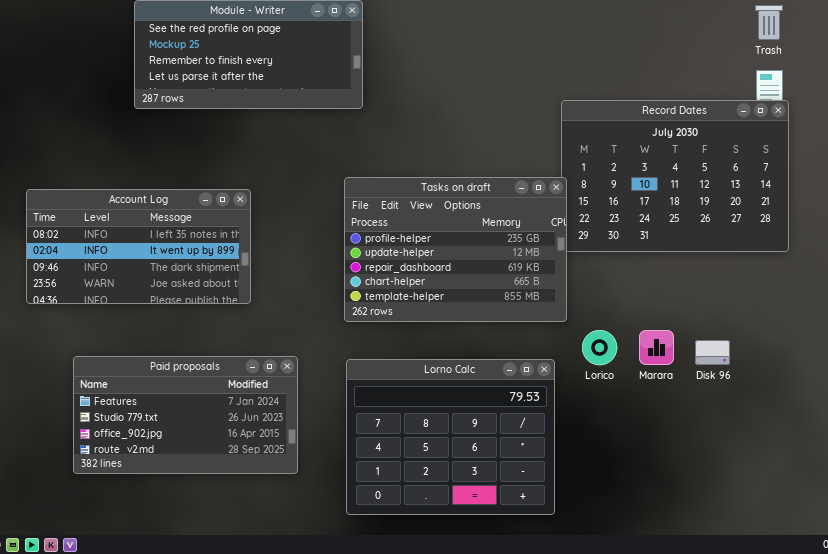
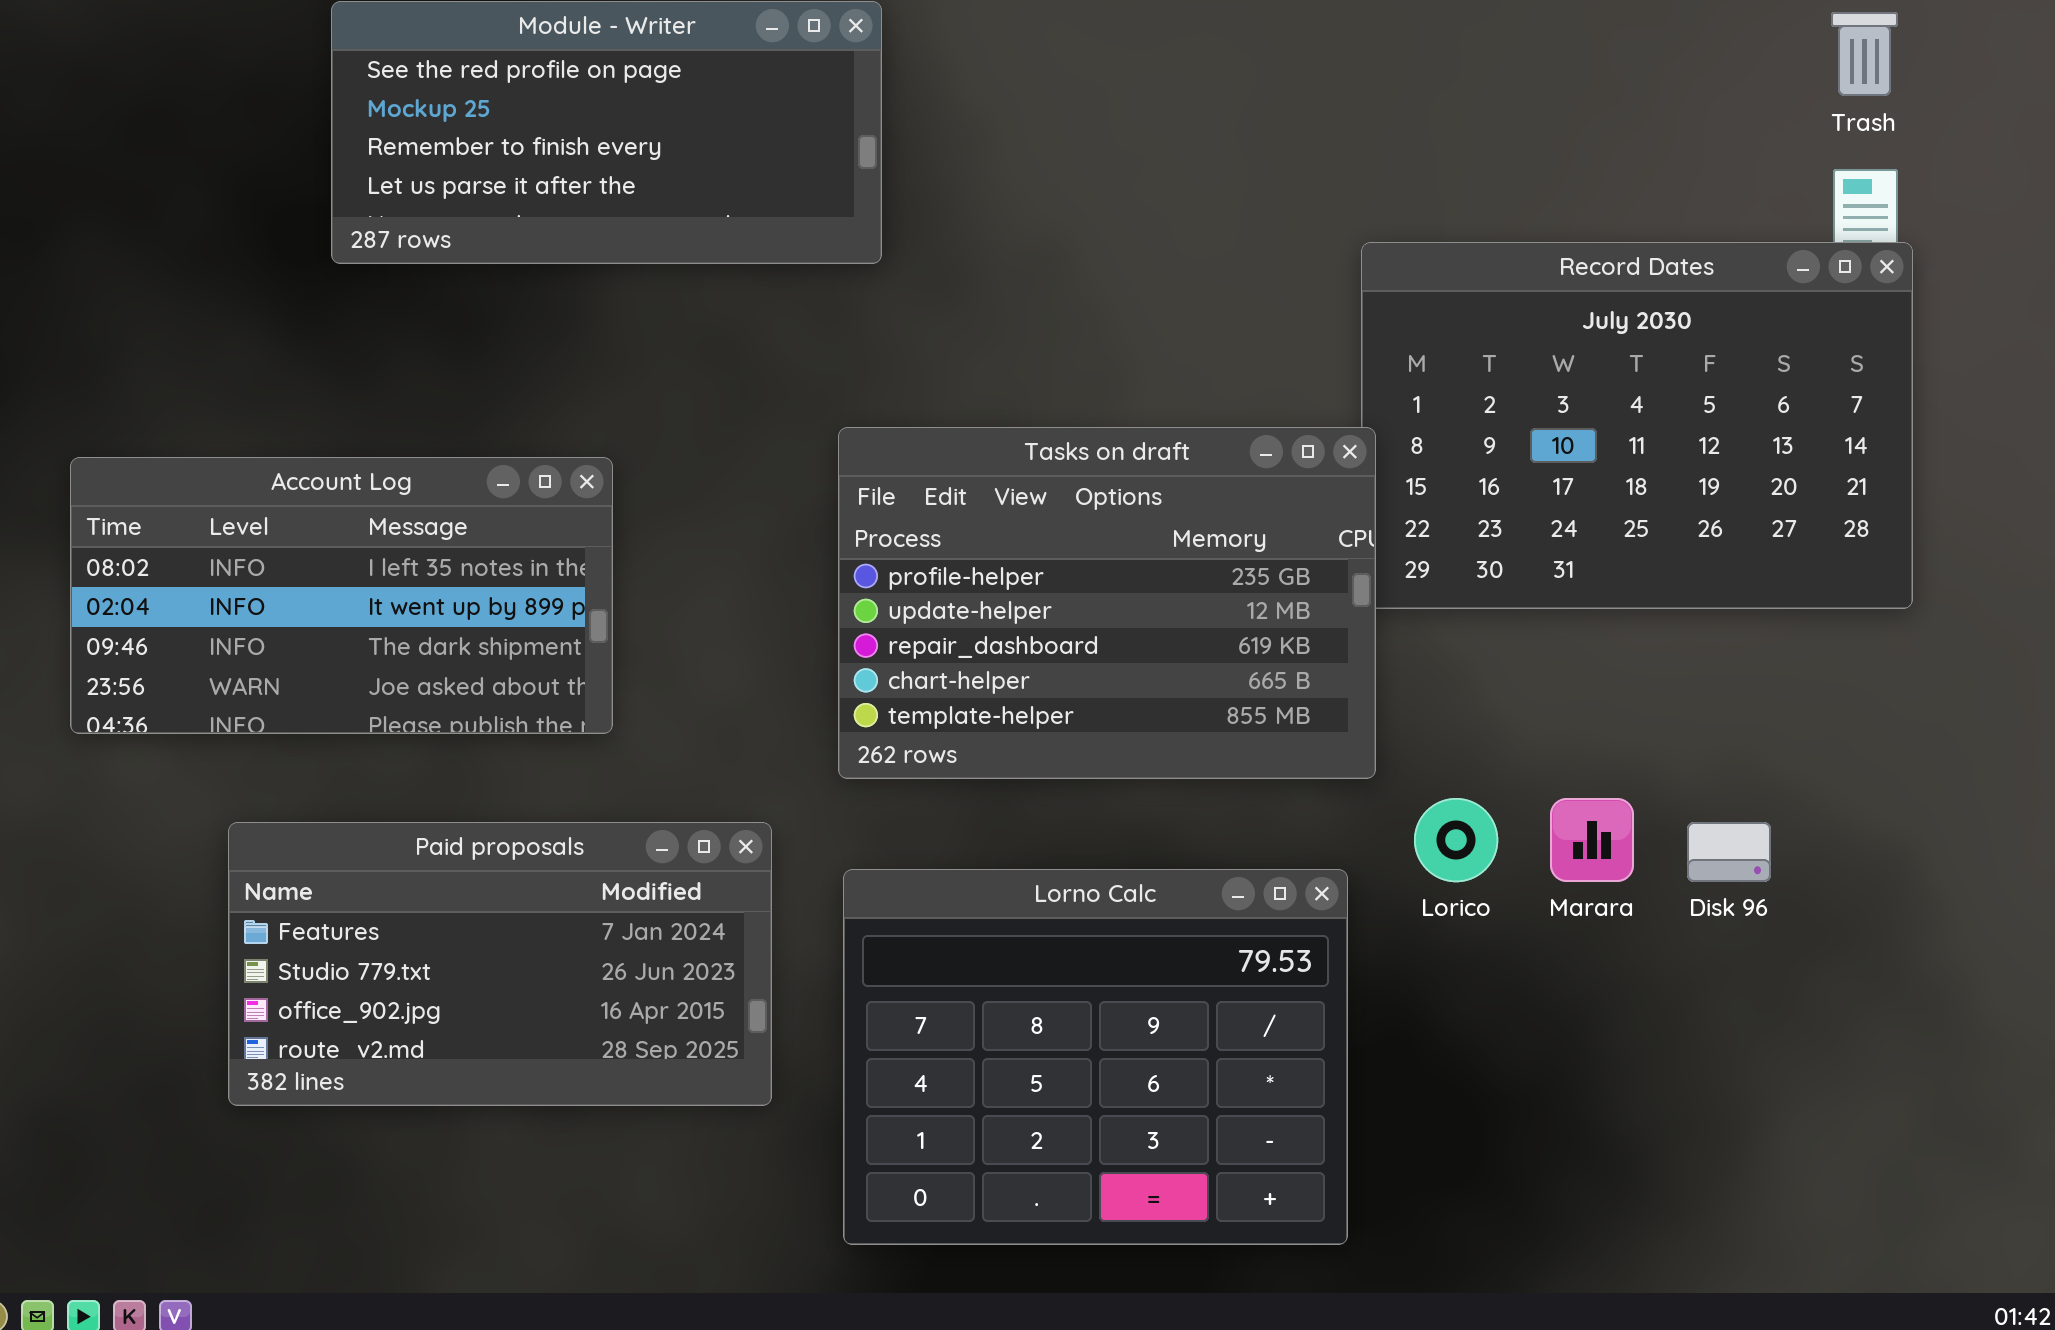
Paid proposals: [73,356,298,474] -> [228,822,772,1106], moved

